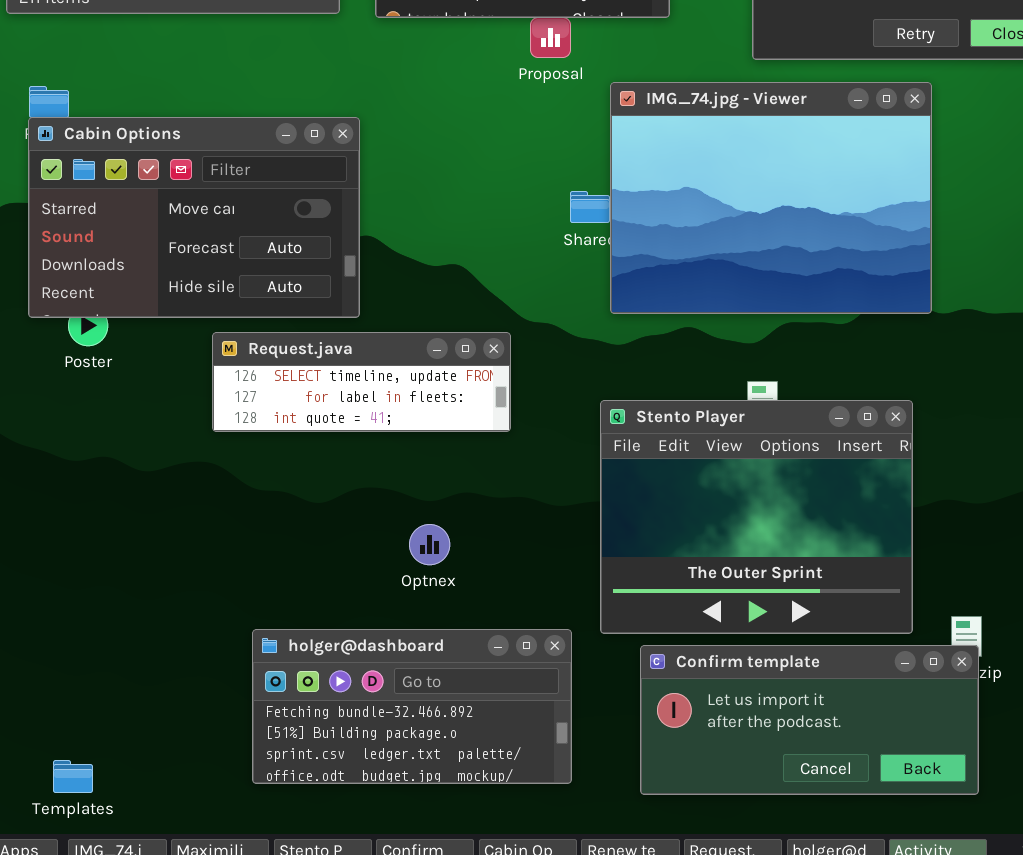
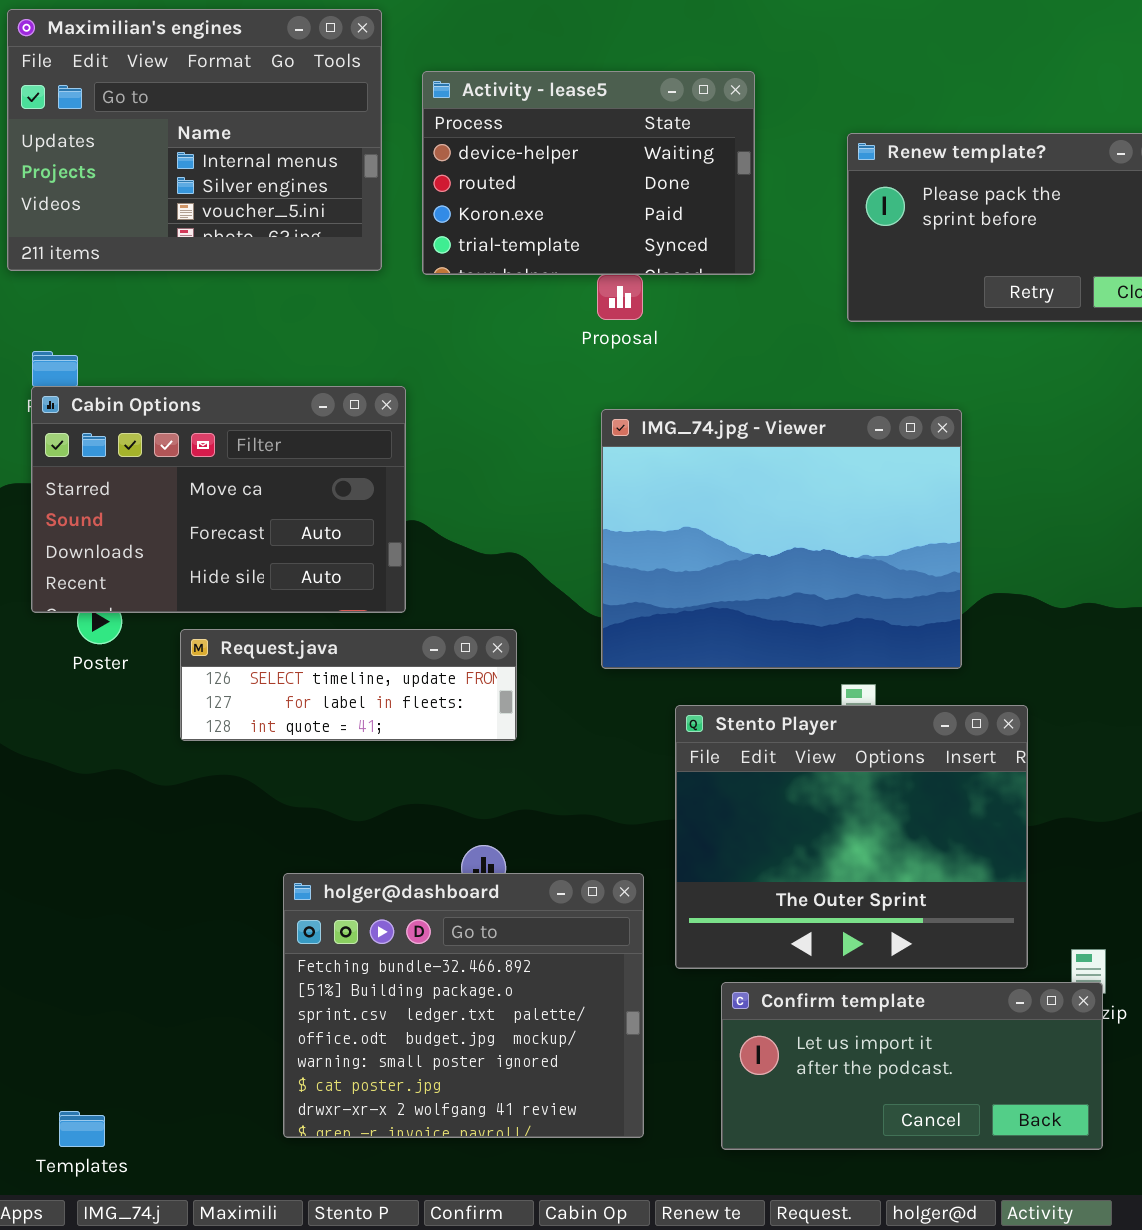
IMG_74.jpg - Viewer: [610,82,932,314] -> [601,409,962,669], moved
Request.java: [212,332,511,432] -> [180,629,517,741], moved
holger@dashboard: [252,629,572,784] -> [283,873,644,1138], resized

